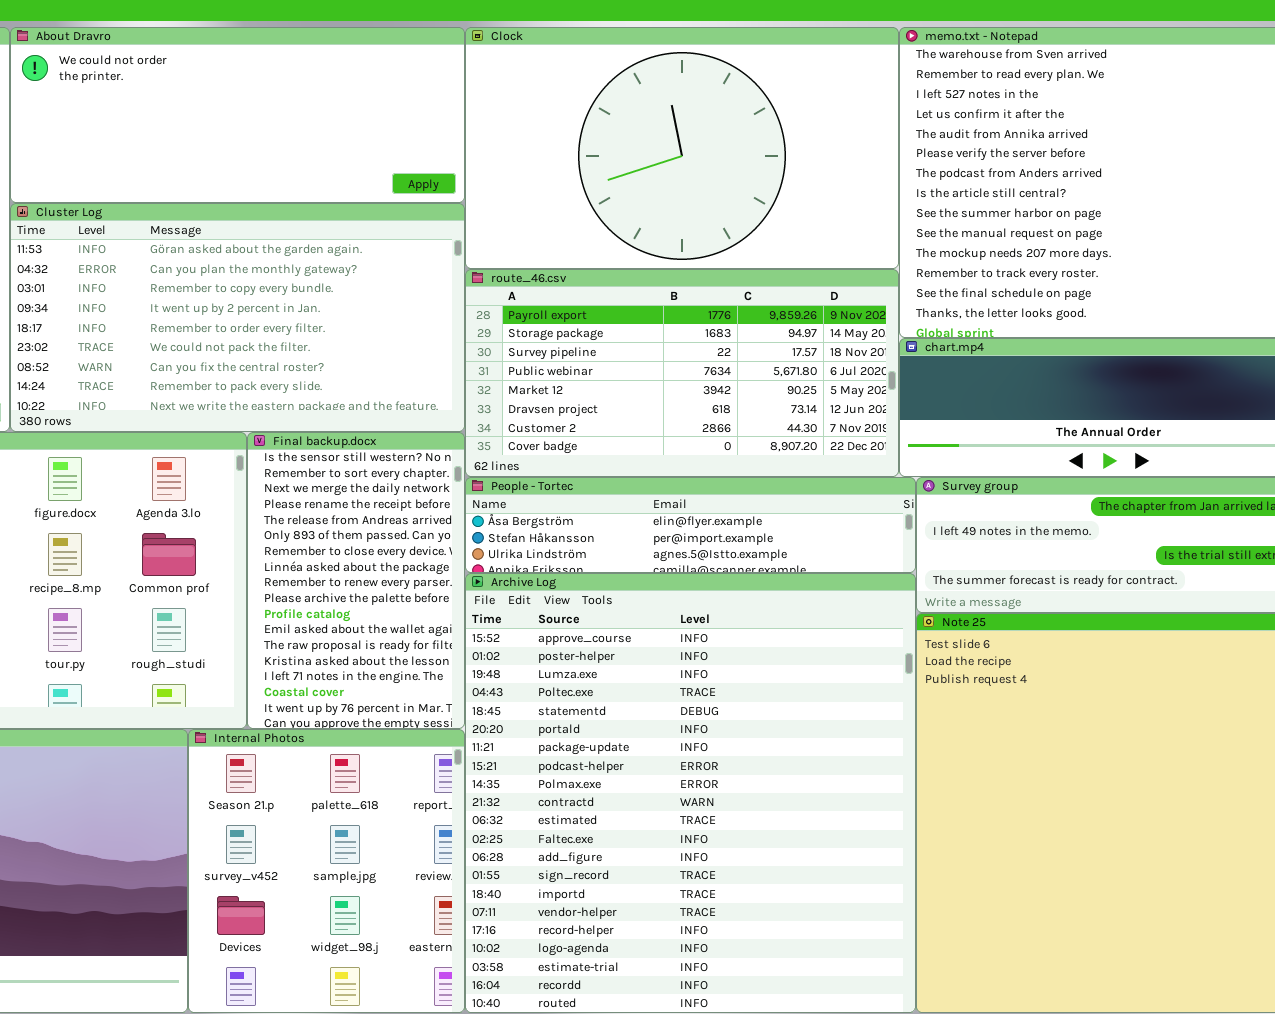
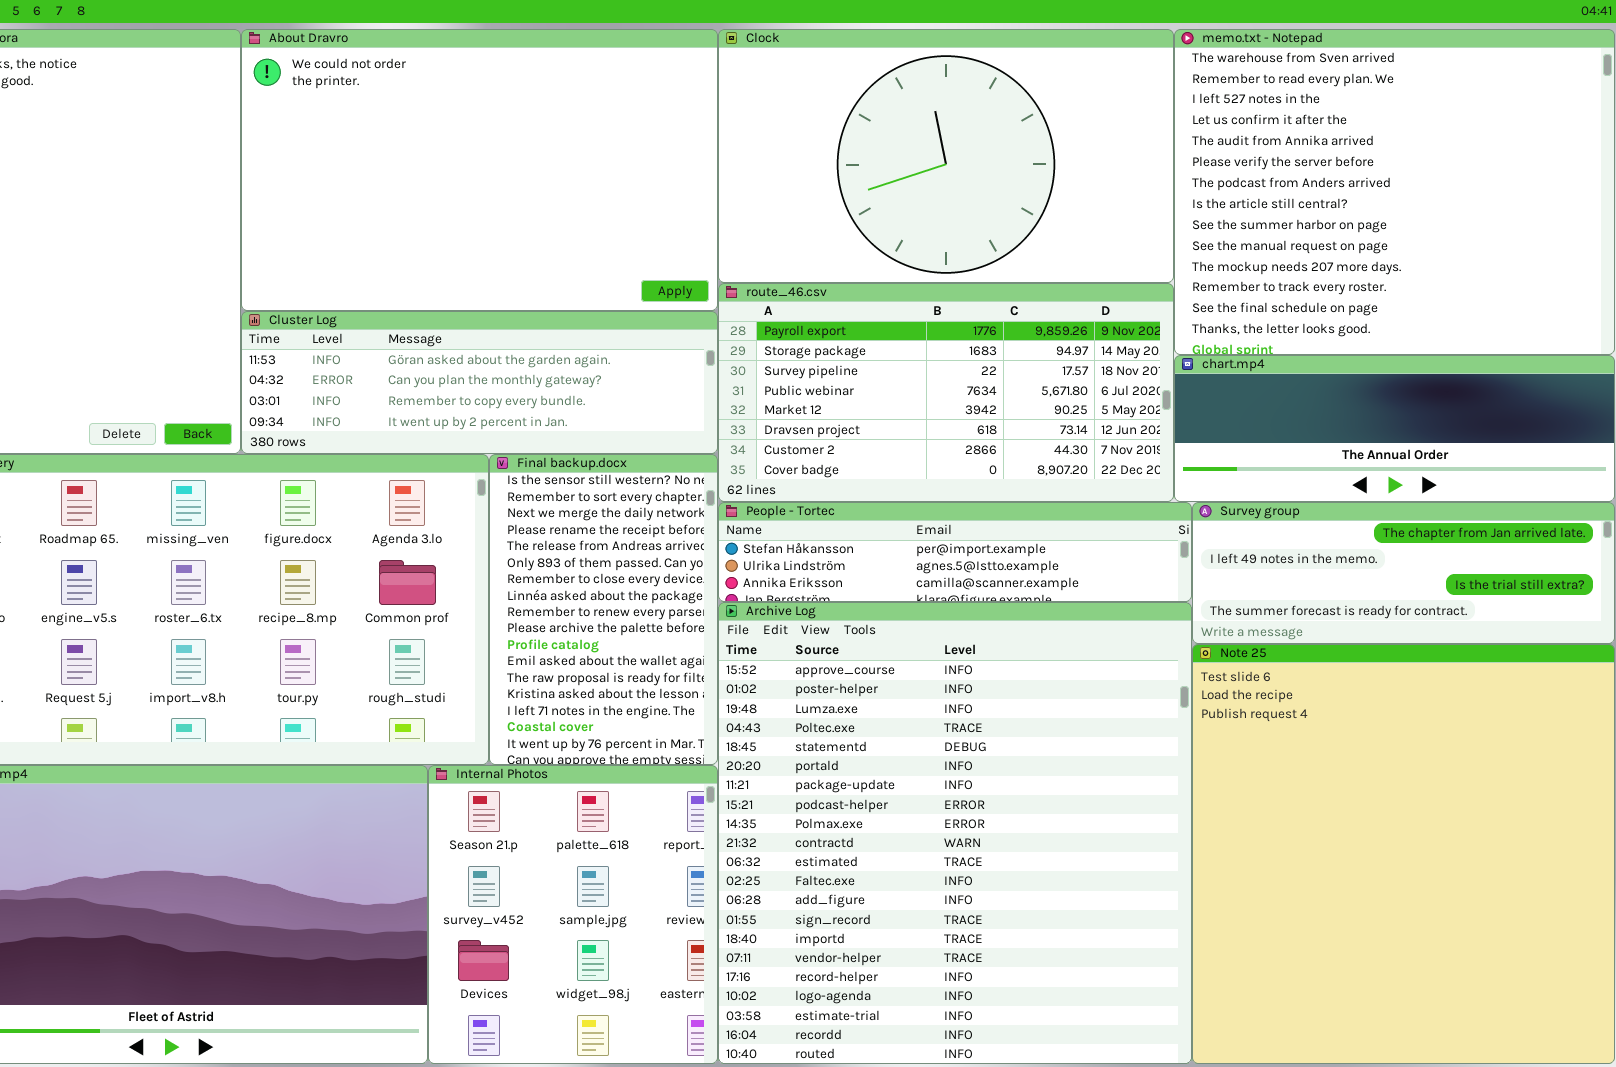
About Dravro: [10,27,465,203] -> [241,29,718,311], resized
Cluster Log: [10,203,465,432] -> [241,311,718,454], resized
People - Tortec: [465,477,916,573] -> [718,502,1192,602], scrolled down 1 row

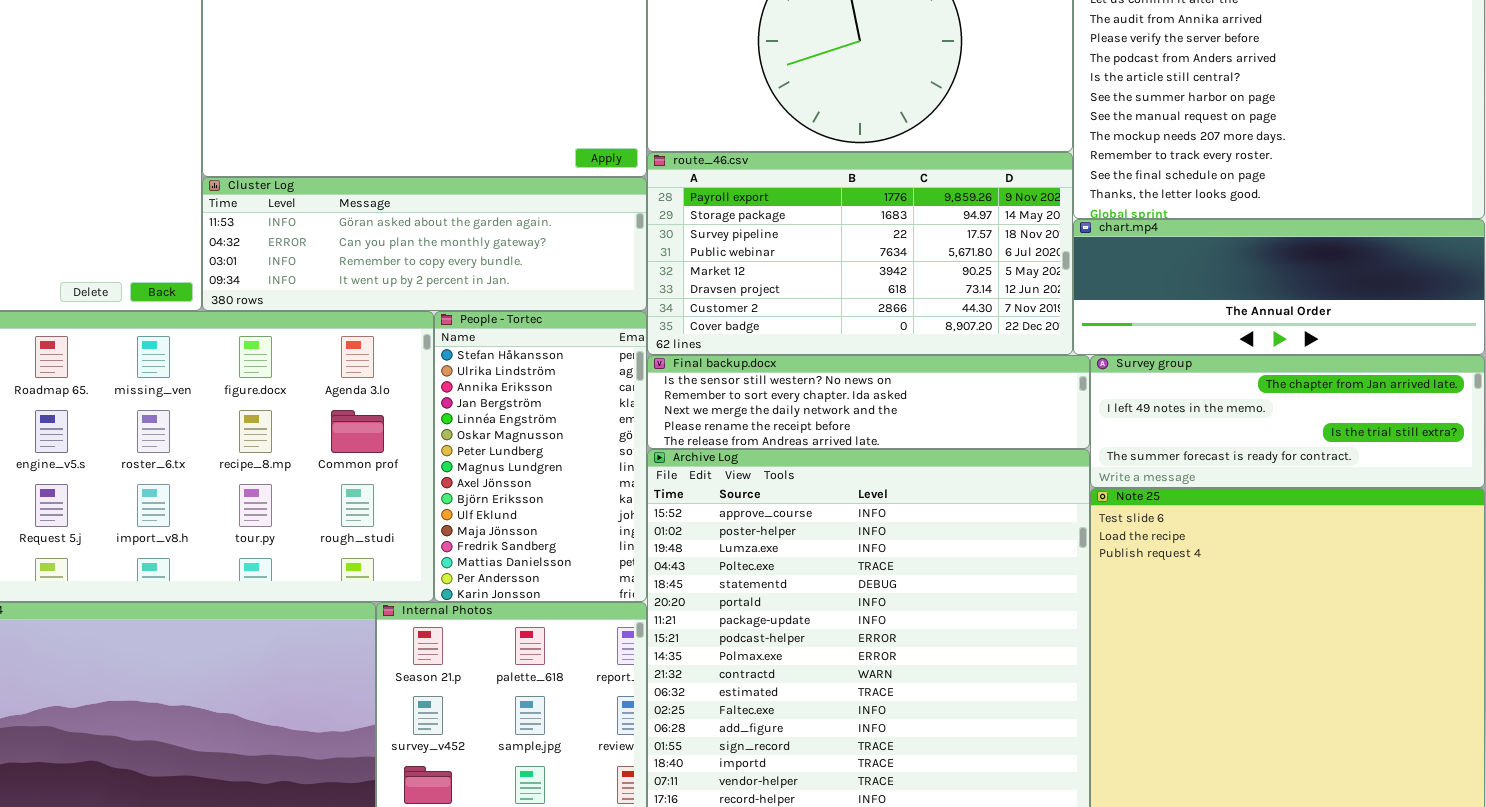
Final backup.docx: [489,454,718,765] -> [647,355,1090,449], moved, resized
People - Tortec: [718,502,1192,602] -> [434,311,647,602], moved, resized

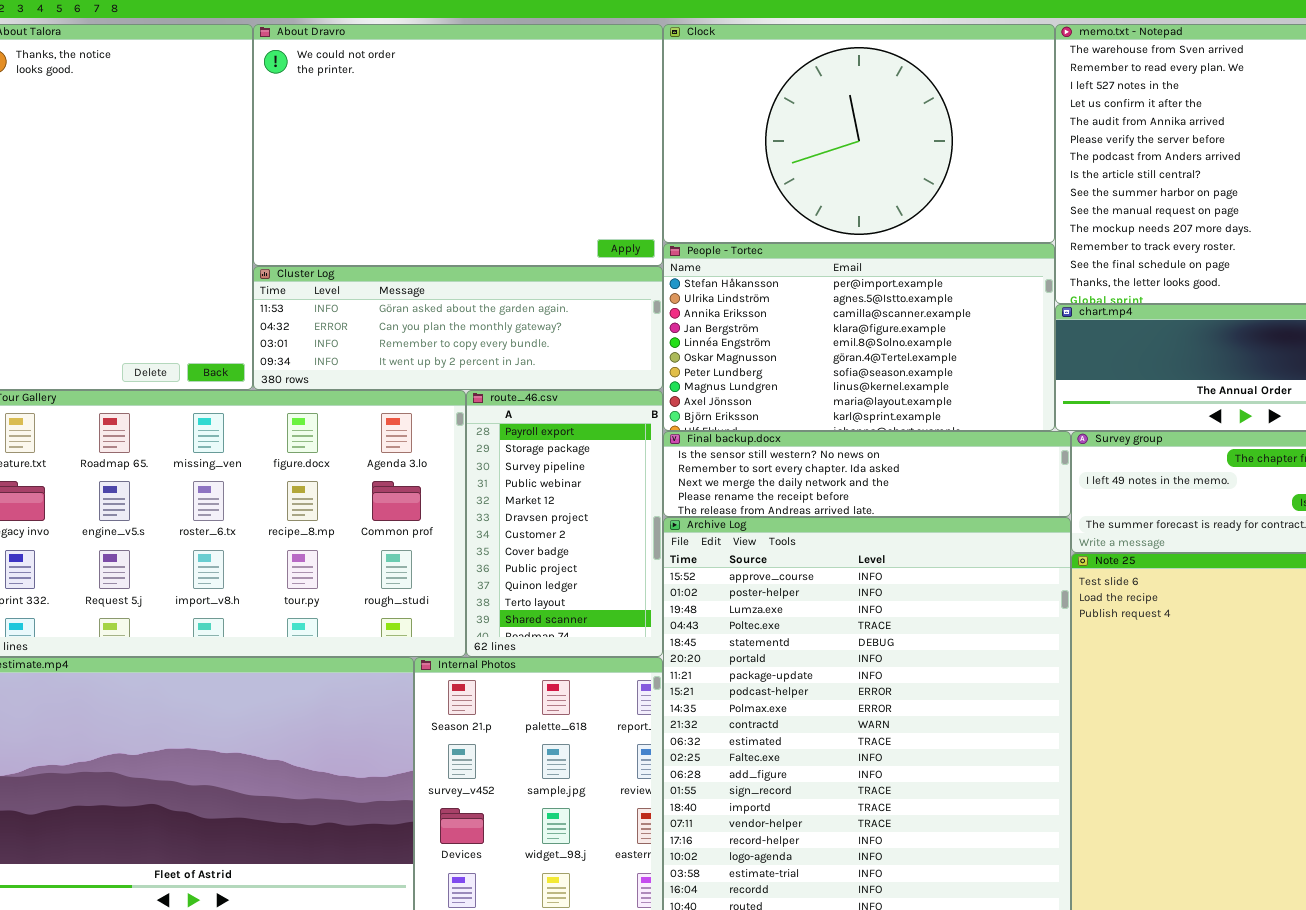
route_46.csv: [647,152,1073,355] -> [466,390,663,657], moved, resized
People - Tortec: [434,311,647,602] -> [663,243,1055,431], moved, resized

